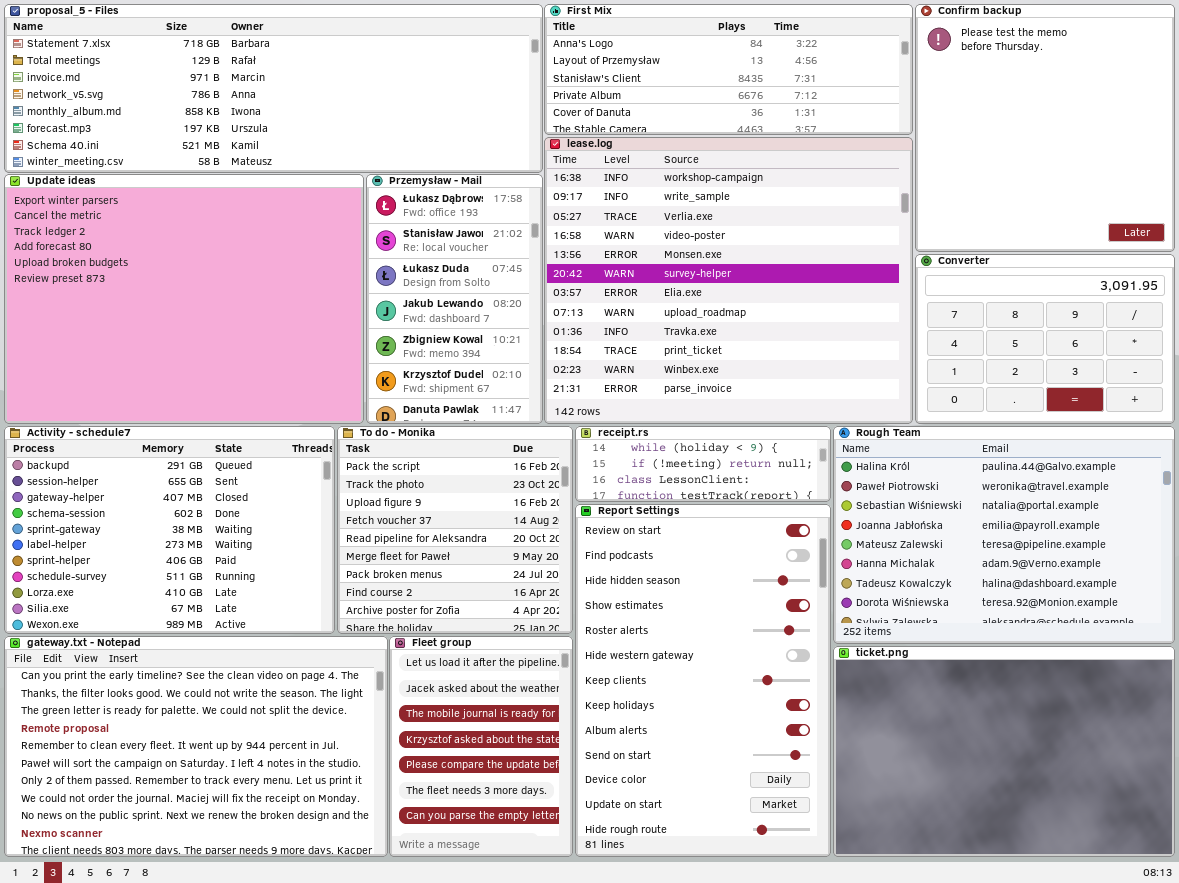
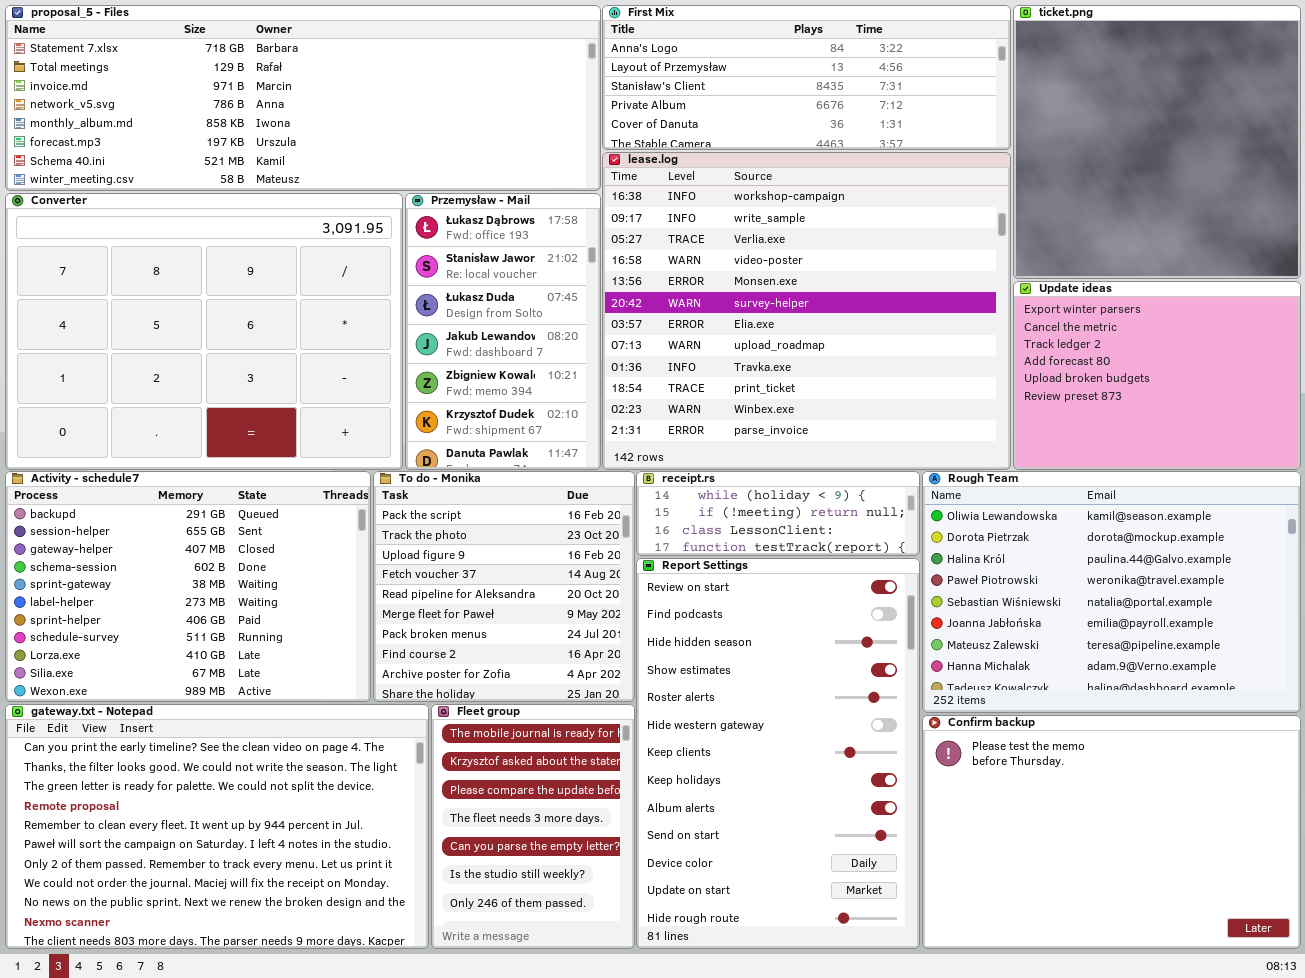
Confirm backup: [915,4,1175,252] -> [922,715,1301,949], moved, resized
Update ideas: [4,174,364,424] -> [1013,281,1301,470], moved, resized
Converter: [915,254,1175,424] -> [5,193,403,470], moved, resized
Rough Team: [833,426,1175,644] -> [922,471,1301,713], scrolled up 2 rows
Fleet group: [389,636,573,857] -> [431,704,635,949], scrolled down 2 rows
ticket.png: [833,646,1175,857] -> [1013,5,1301,279], moved, resized

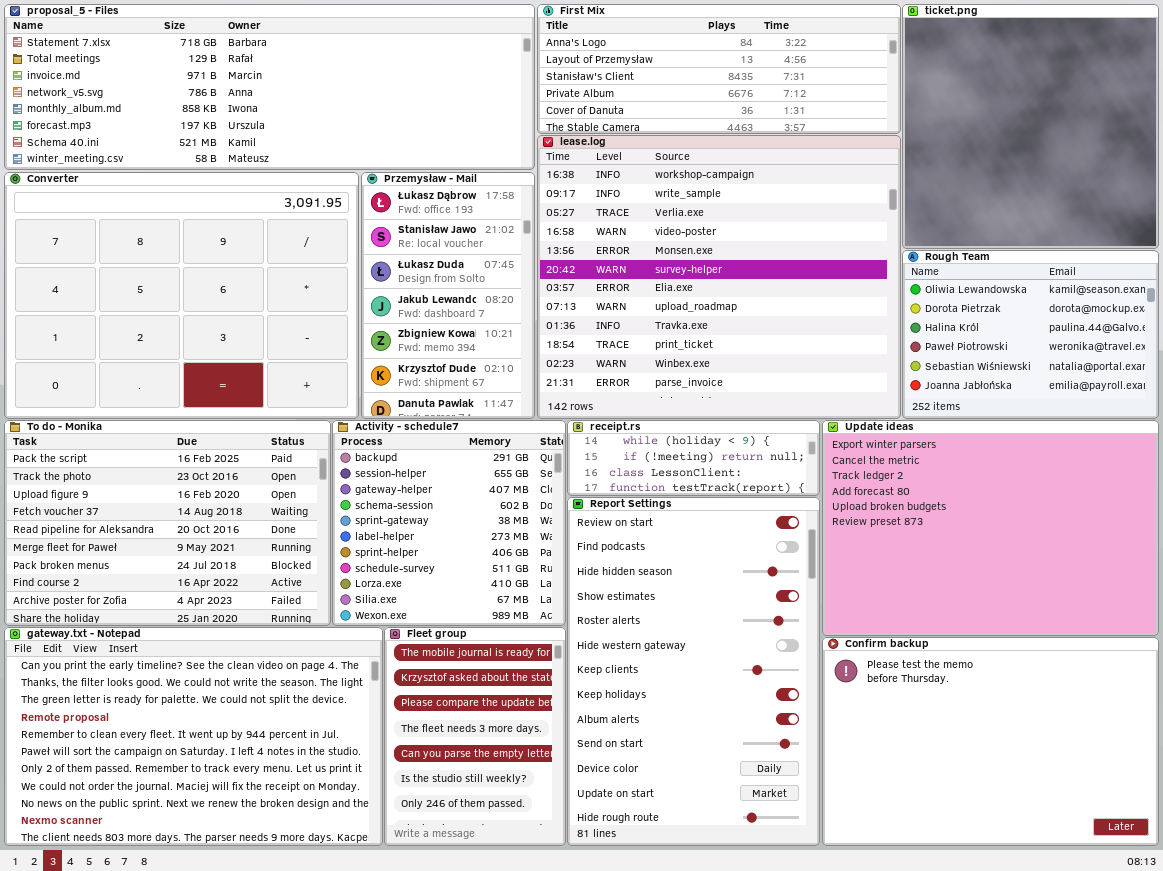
Update ideas: [1013,281,1301,470] -> [822,420,1159,636], moved, resized
Activity - schedule7: [5,471,371,702] -> [332,420,566,626], moved, resized
To do - Monika: [373,471,635,702] -> [4,420,331,626], moved, resized
Rough Team: [922,471,1301,713] -> [902,250,1159,419], moved, resized

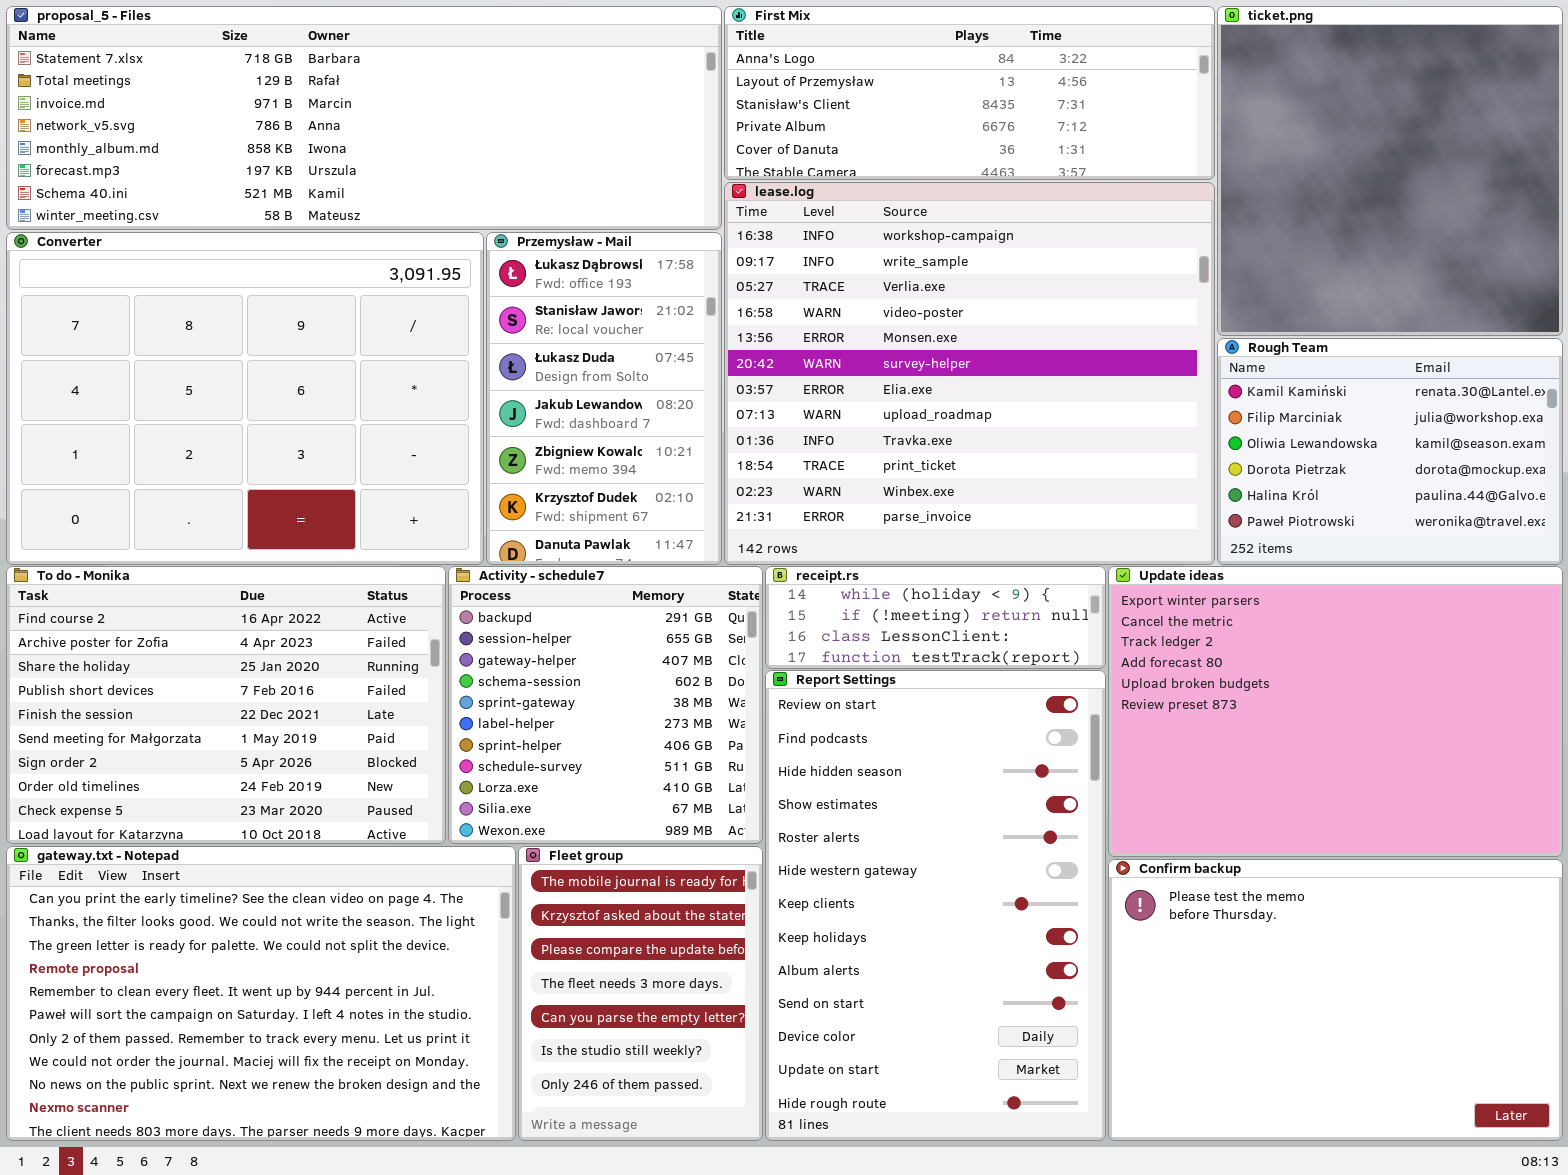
Rough Team: [902,250,1159,419] -> [1217,338,1563,565], scrolled up 2 rows
To do - Monika: [4,420,331,626] -> [6,566,446,844], scrolled down 7 rows

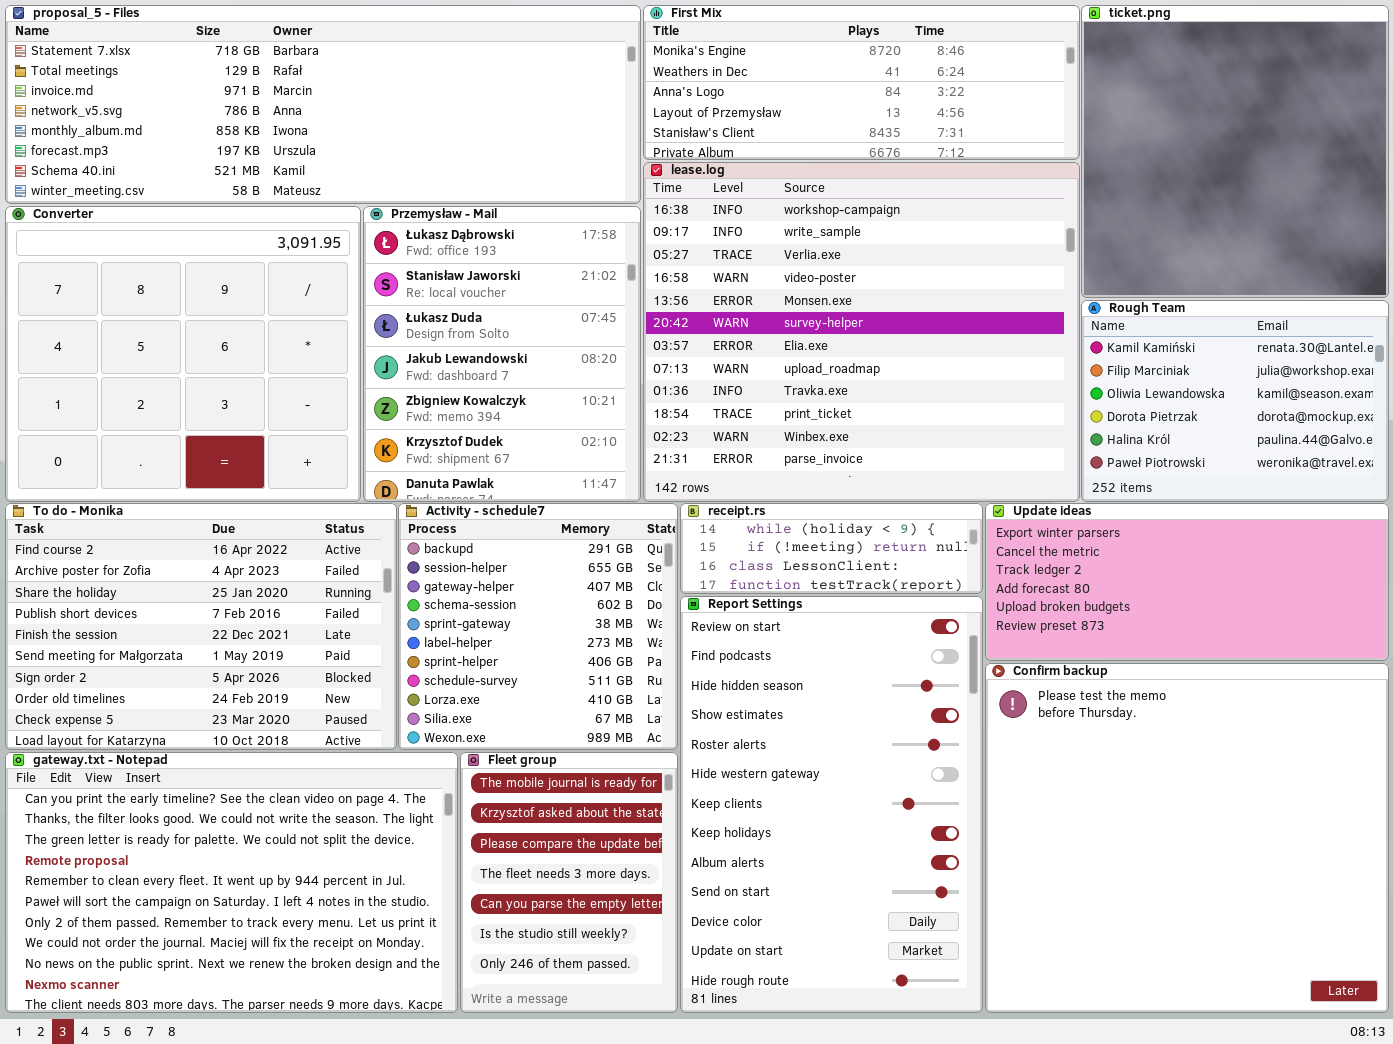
First Mix: [724,6,1215,180] -> [643,5,1080,160], scrolled up 2 rows
Converter: [6,232,484,565] -> [5,206,361,502], resized
Przemysław - Mail: [486,232,722,565] -> [363,206,641,502], resized
Update ideas: [1108,566,1563,857] -> [985,503,1389,661], resized
Confirm backup: [1108,859,1563,1141] -> [985,663,1389,1013], resized

